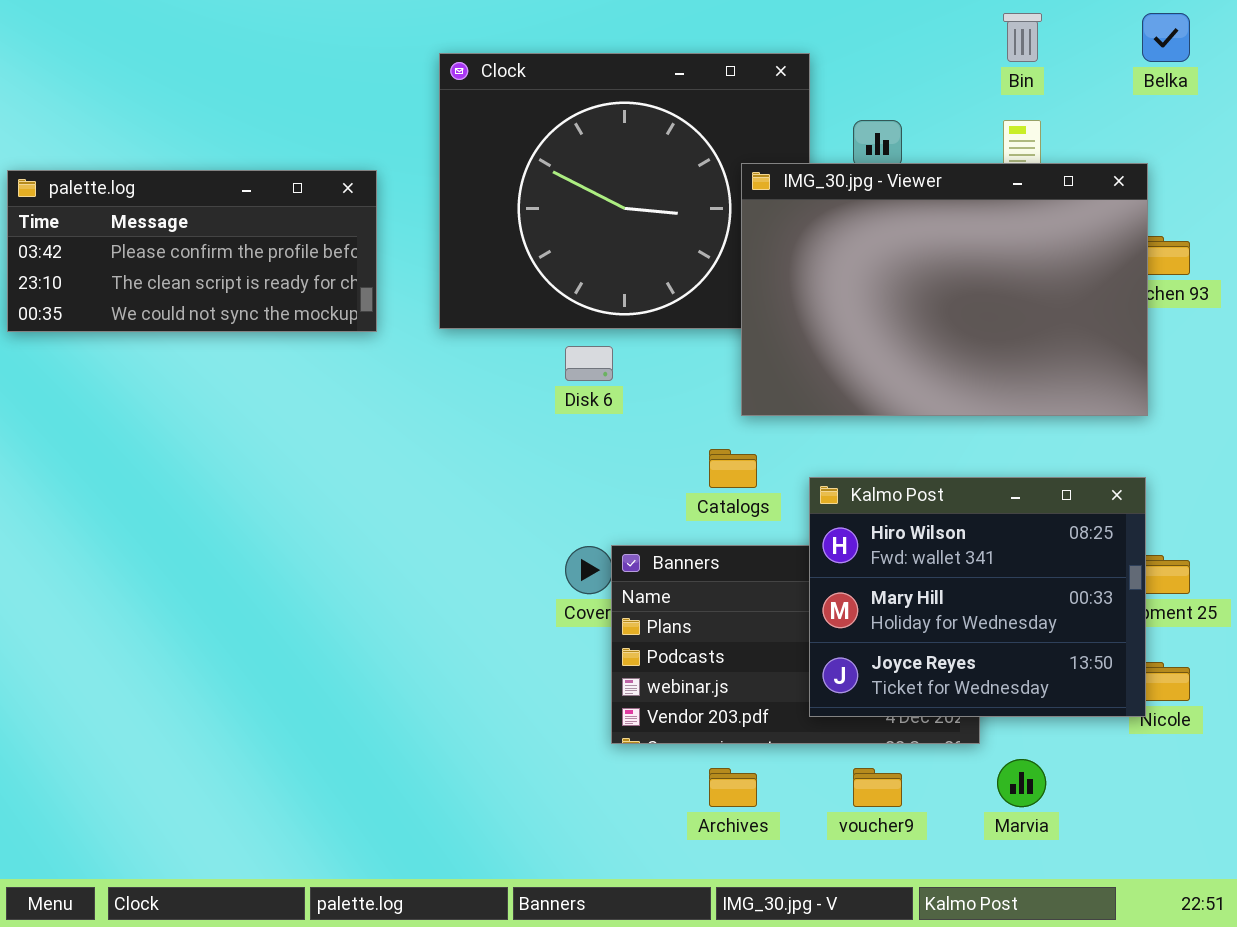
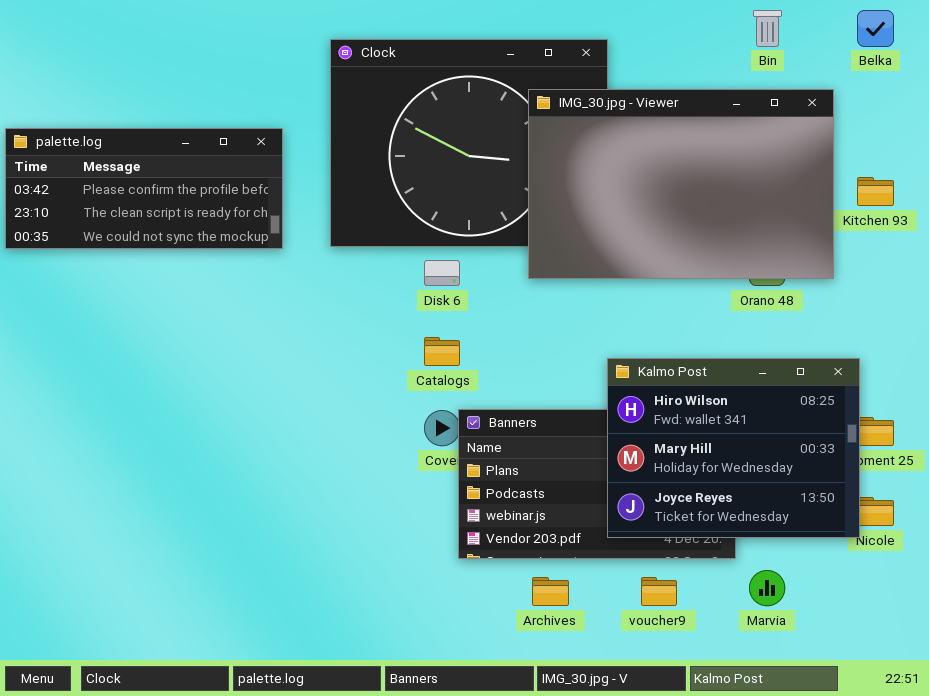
IMG_30.jpg - Viewer: [741,163,1148,416] -> [528,89,834,279], moved
Catalogs: [709,449,757,488] -> [424,337,460,366], moved

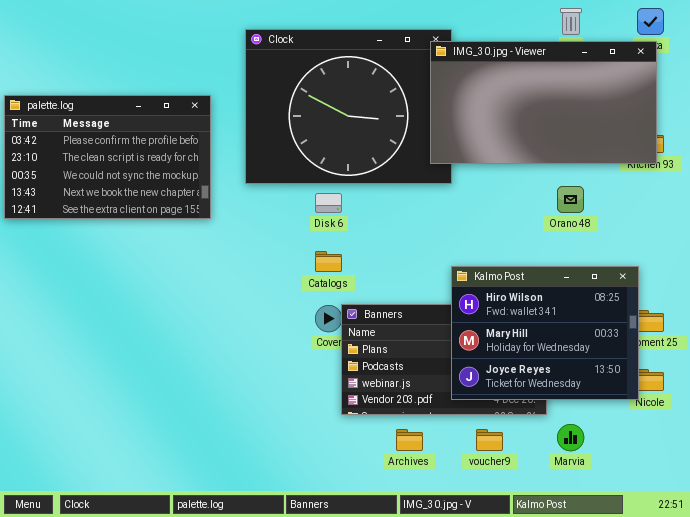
IMG_30.jpg - Viewer: [528,89,834,279] -> [430,41,657,164], moved, resized
palette.log: [5,128,283,249] -> [4,95,211,219], resized

